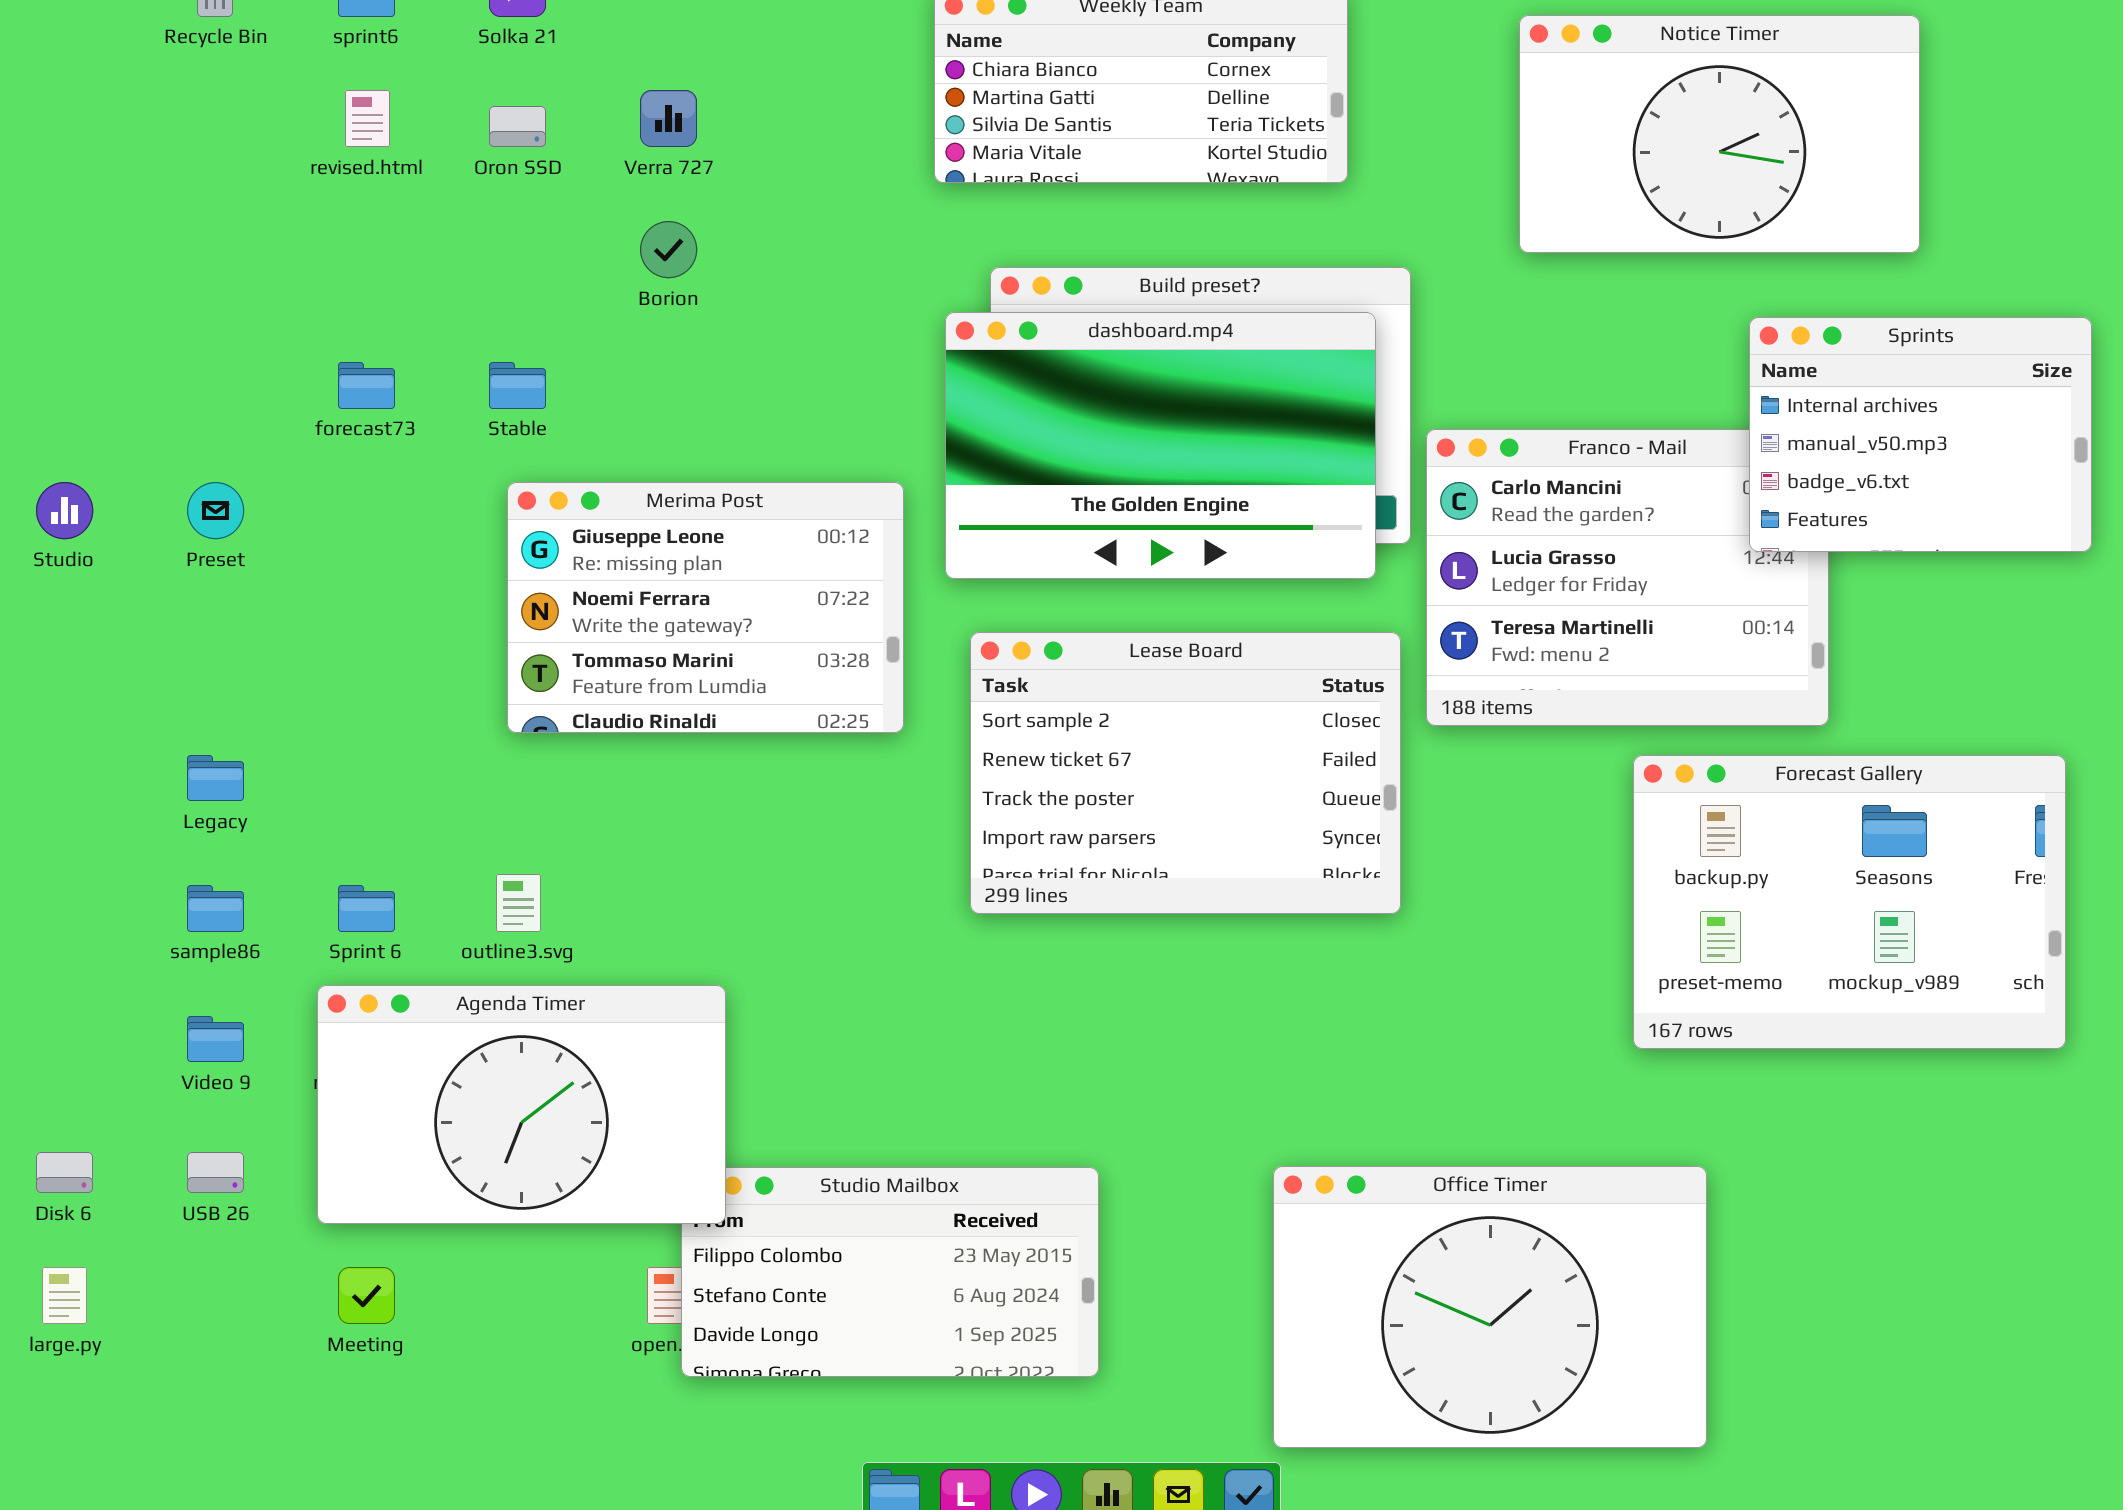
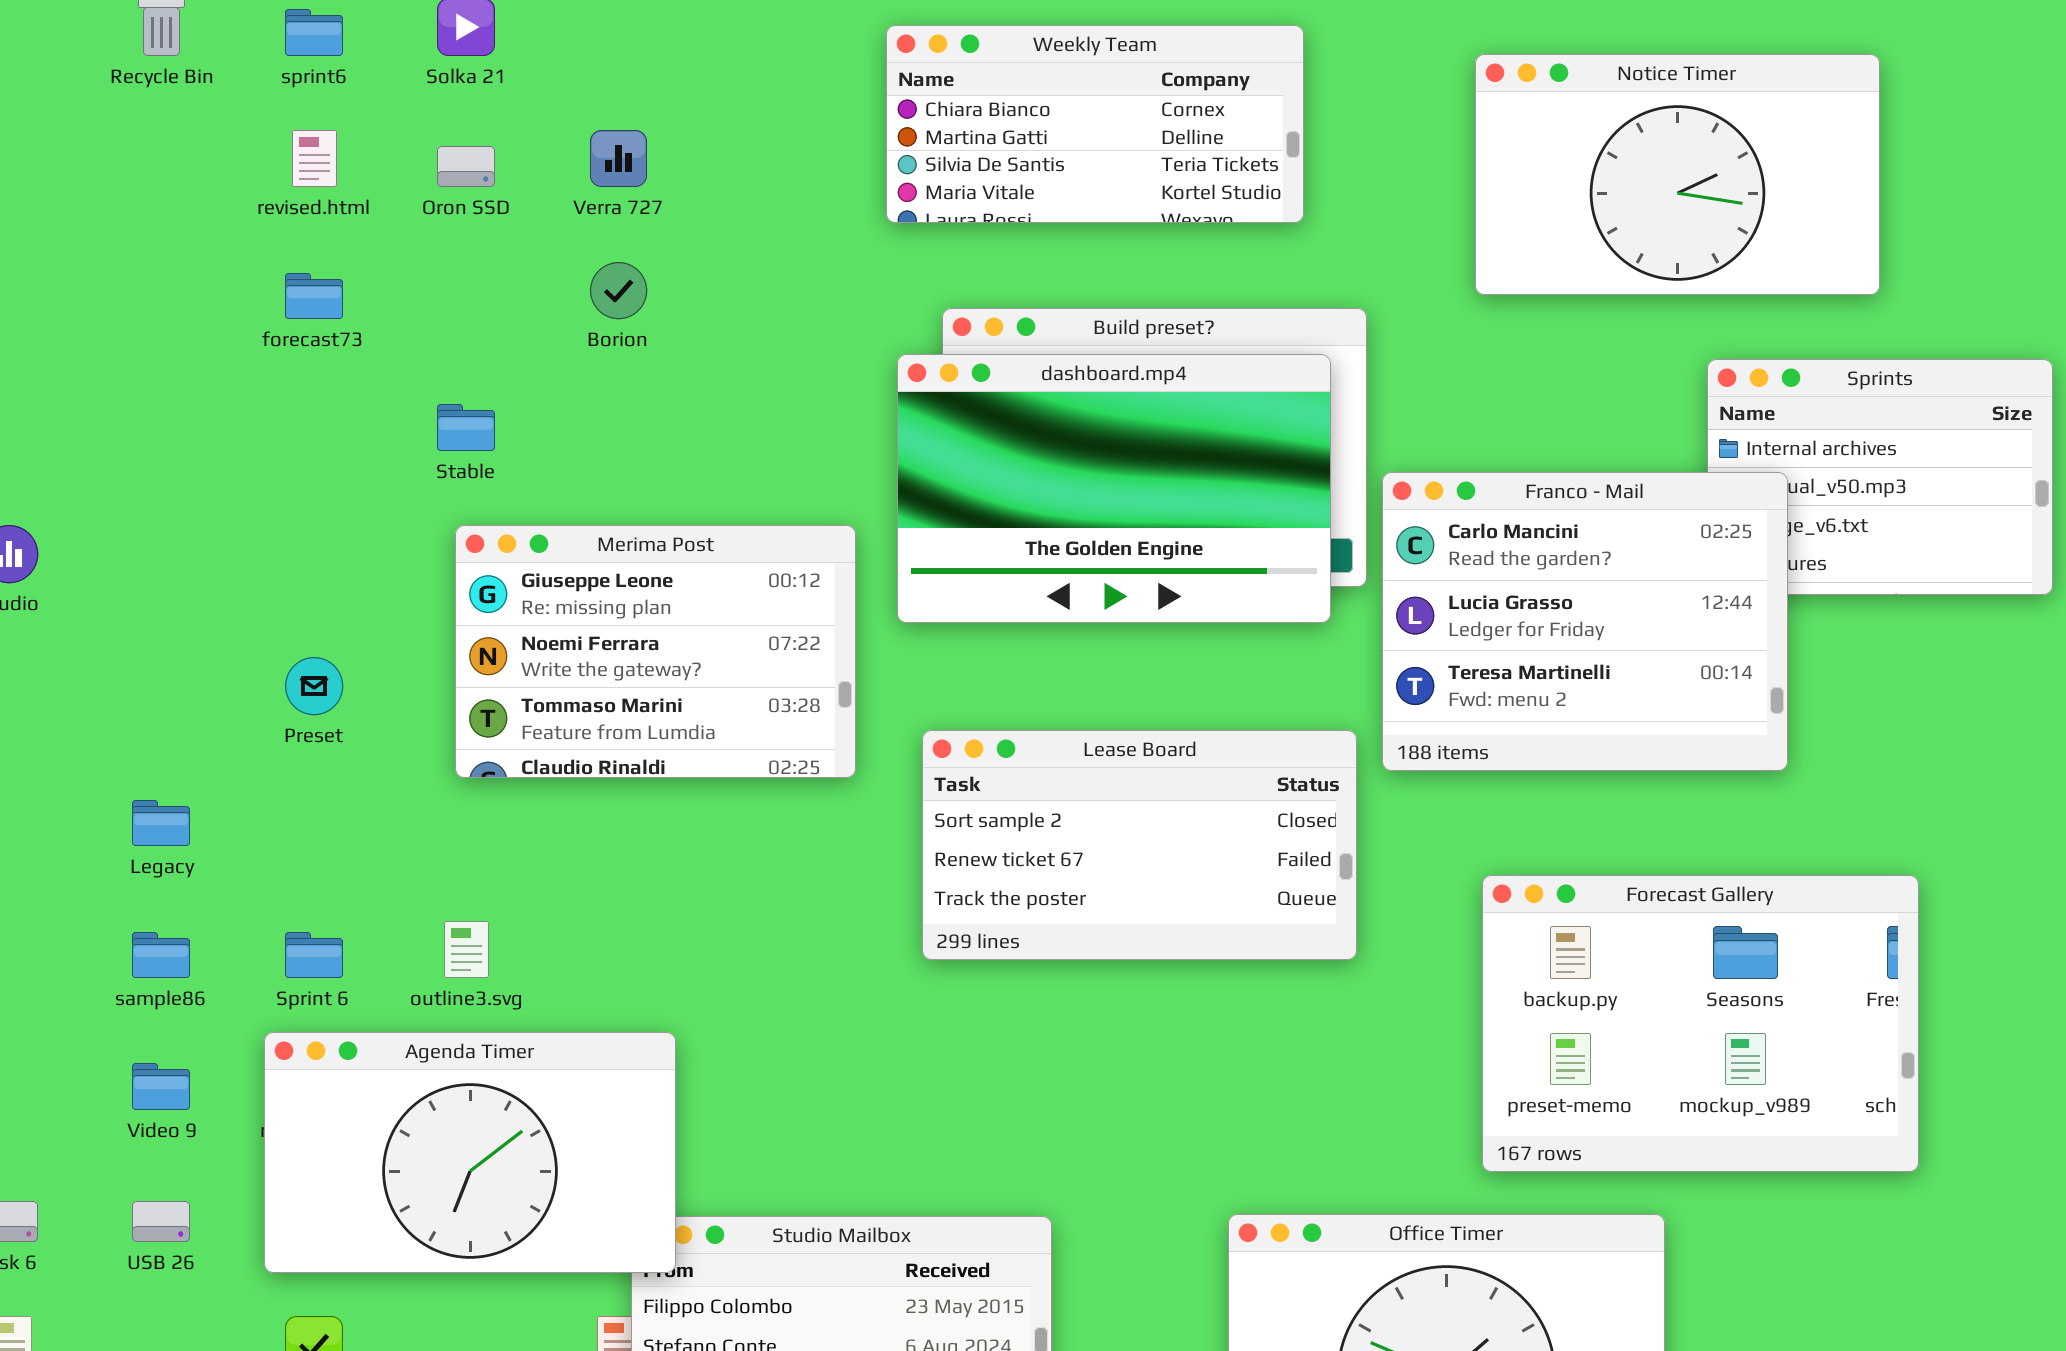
forecast73: [338,362,395,409] -> [285,273,343,319], moved
Franco - Mail: [1426,429,1829,726] -> [1382,472,1788,771], raised
Preset: [187,482,244,539] -> [285,657,343,715], moved
Lease Board: [970,632,1401,914] -> [922,730,1357,960], resized
Forecast Gallery: [1633,755,2066,1049] -> [1482,875,1919,1172], moved

